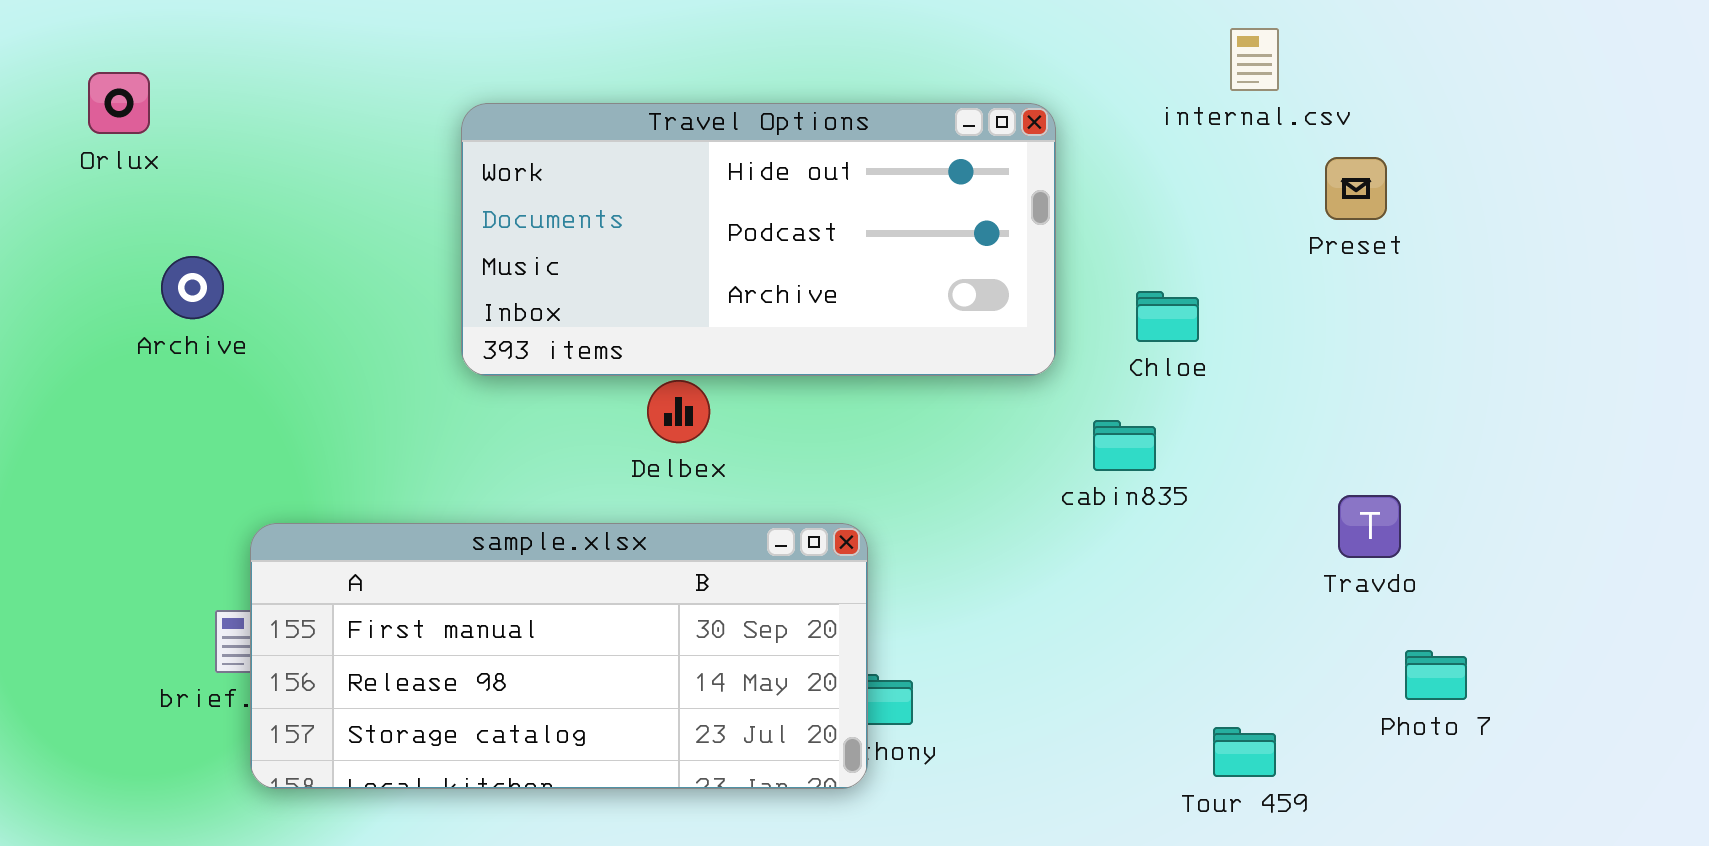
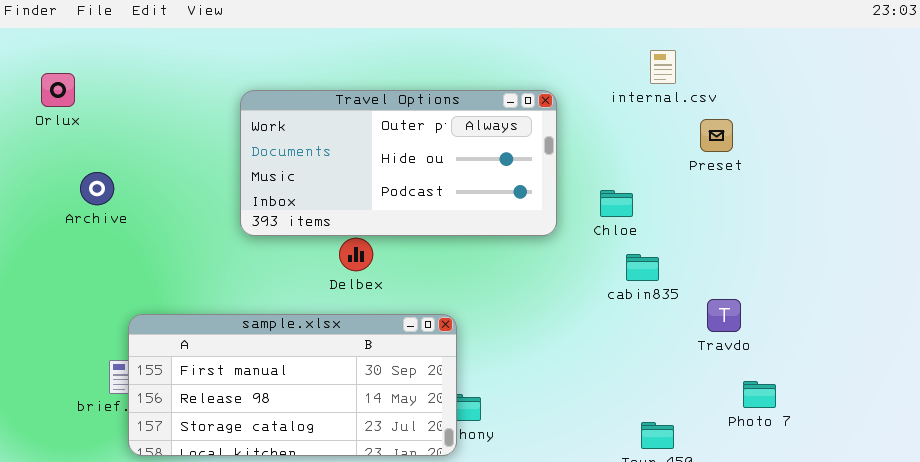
Travel Options: [461,103,1056,376] -> [240,90,557,236], scrolled up 1 row
cabin835: [1093,420,1156,471] -> [626,254,659,281], moved

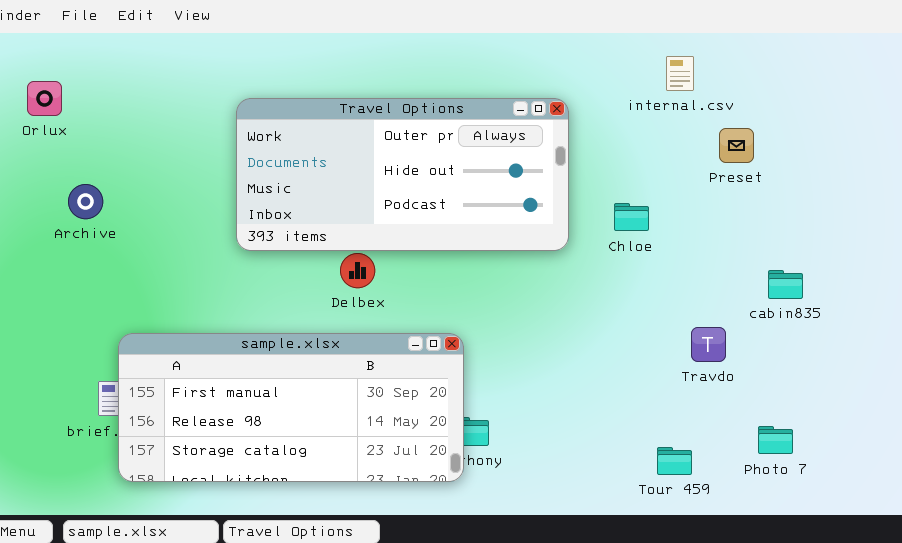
cabin835: [626,254,659,281] -> [768,270,803,299], moved
Travdo: [707,299,741,332] -> [691,327,726,362], moved
Photo 7: [743,381,776,408] -> [758,426,793,454], moved

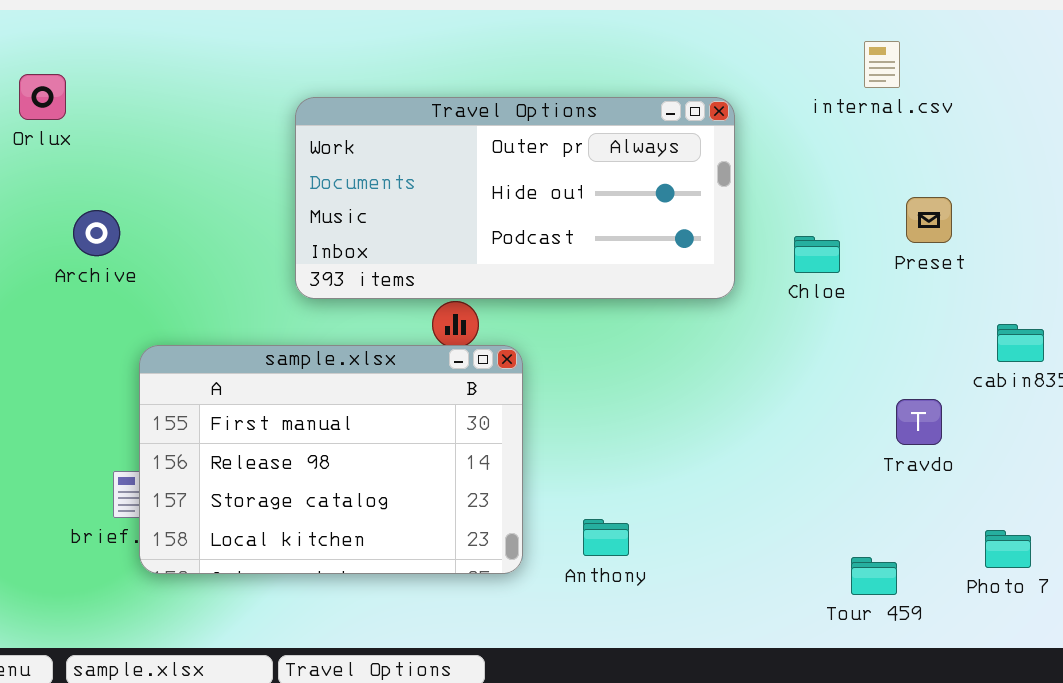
Preset: [719,128,754,163] -> [906,197,952,243], moved
sample.xlsx: [118,333,464,482] -> [139,345,523,574], moved, resized

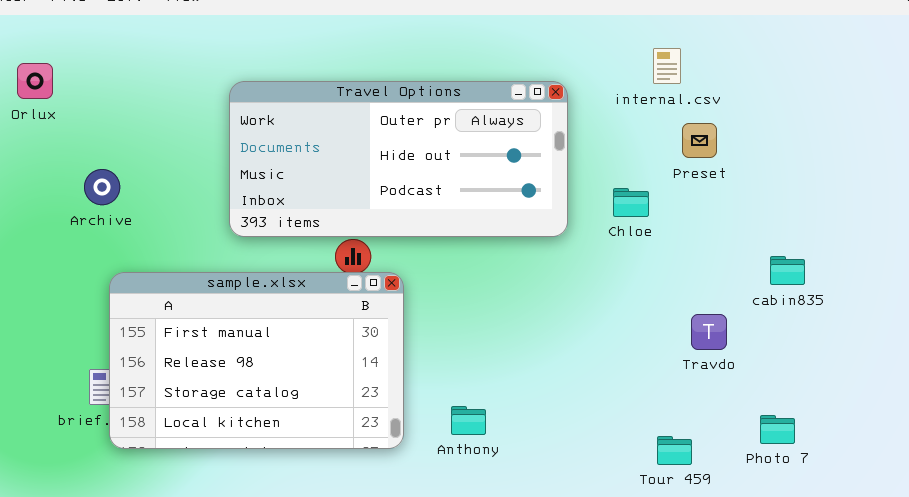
internal.csv: [864,41,900,88] -> [653,48,681,84], moved
Preset: [906,197,952,243] -> [682,123,717,158], moved
Archive: [73,210,120,256] -> [84,169,120,205], moved

